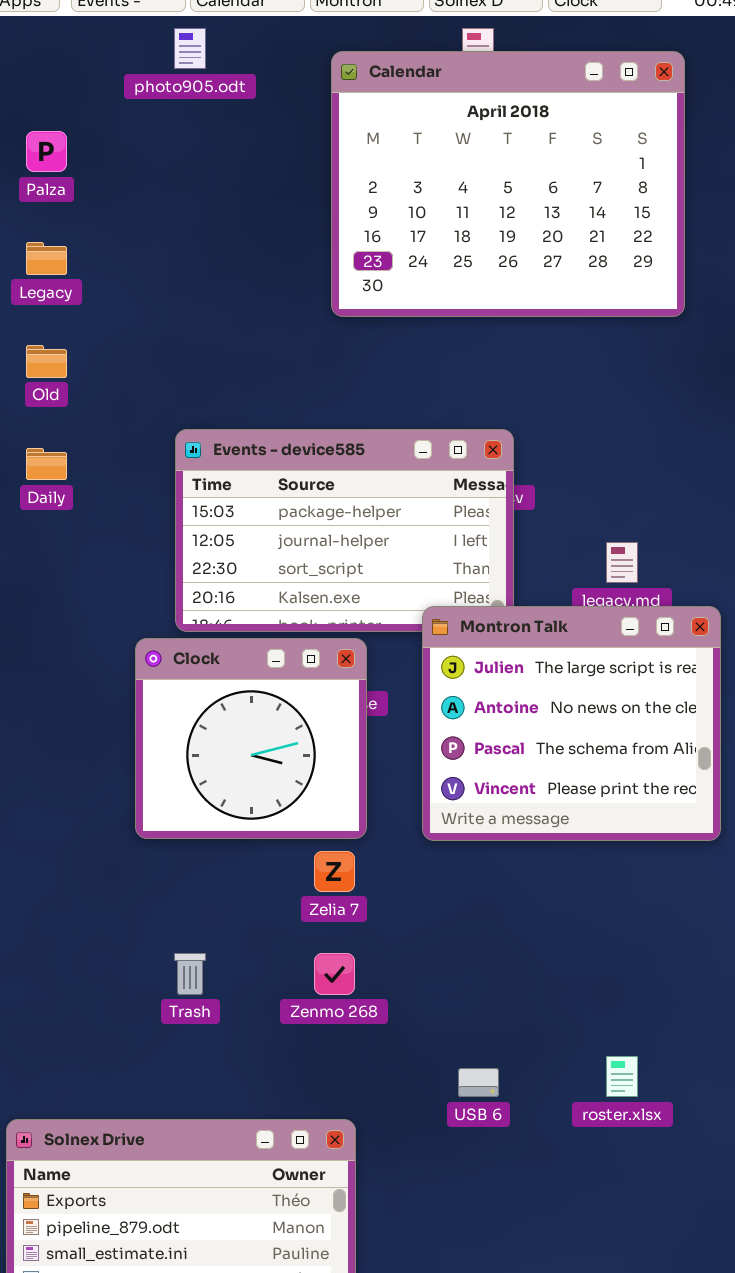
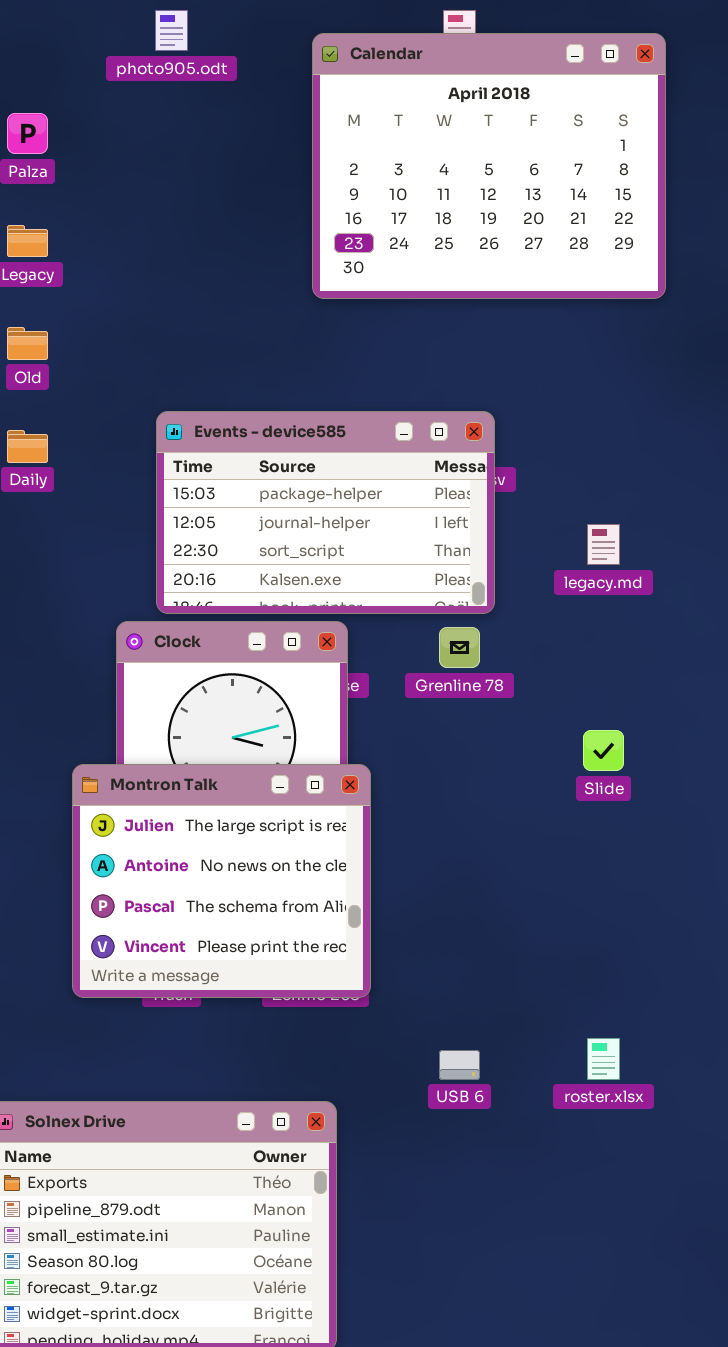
Montron Talk: [422,606,721,841] -> [72,764,371,998], moved

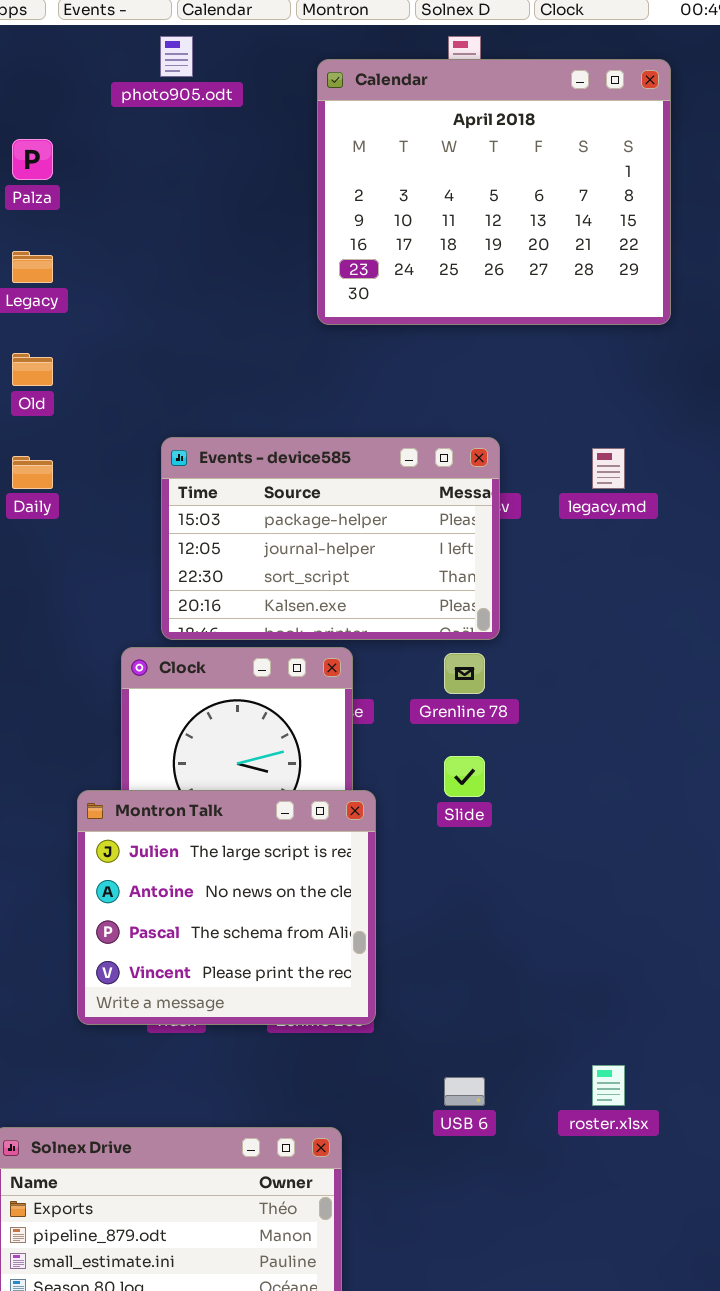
legacy.md: [587,524,620,565] -> [592,448,625,489], moved
Slide: [583,730,624,771] -> [444,756,485,797], moved

